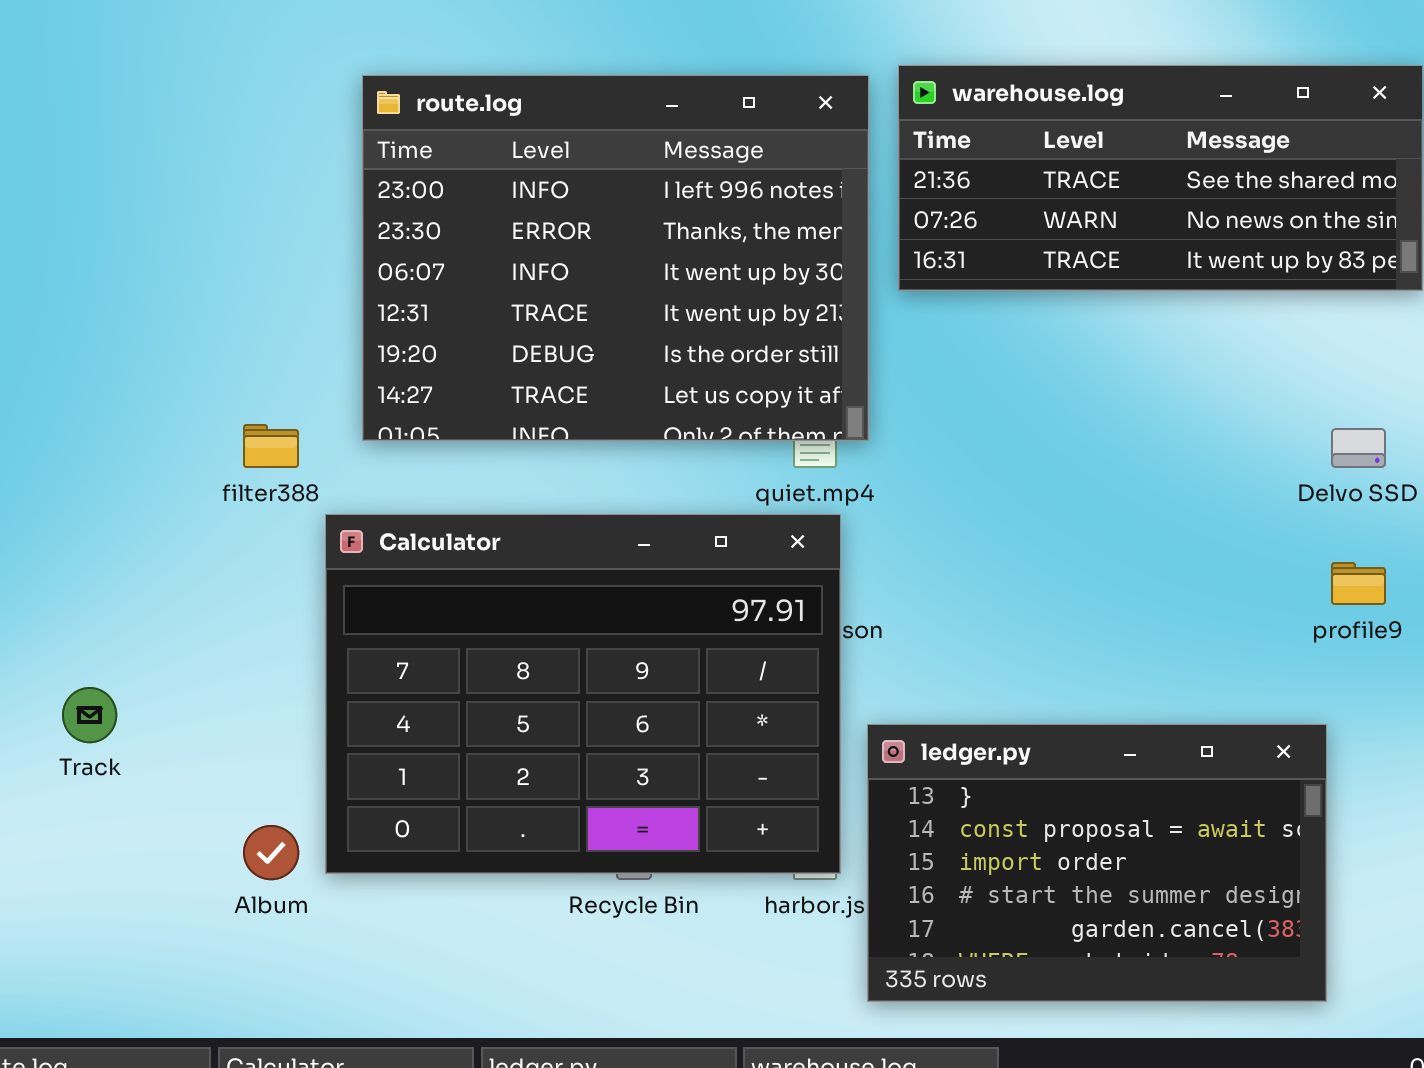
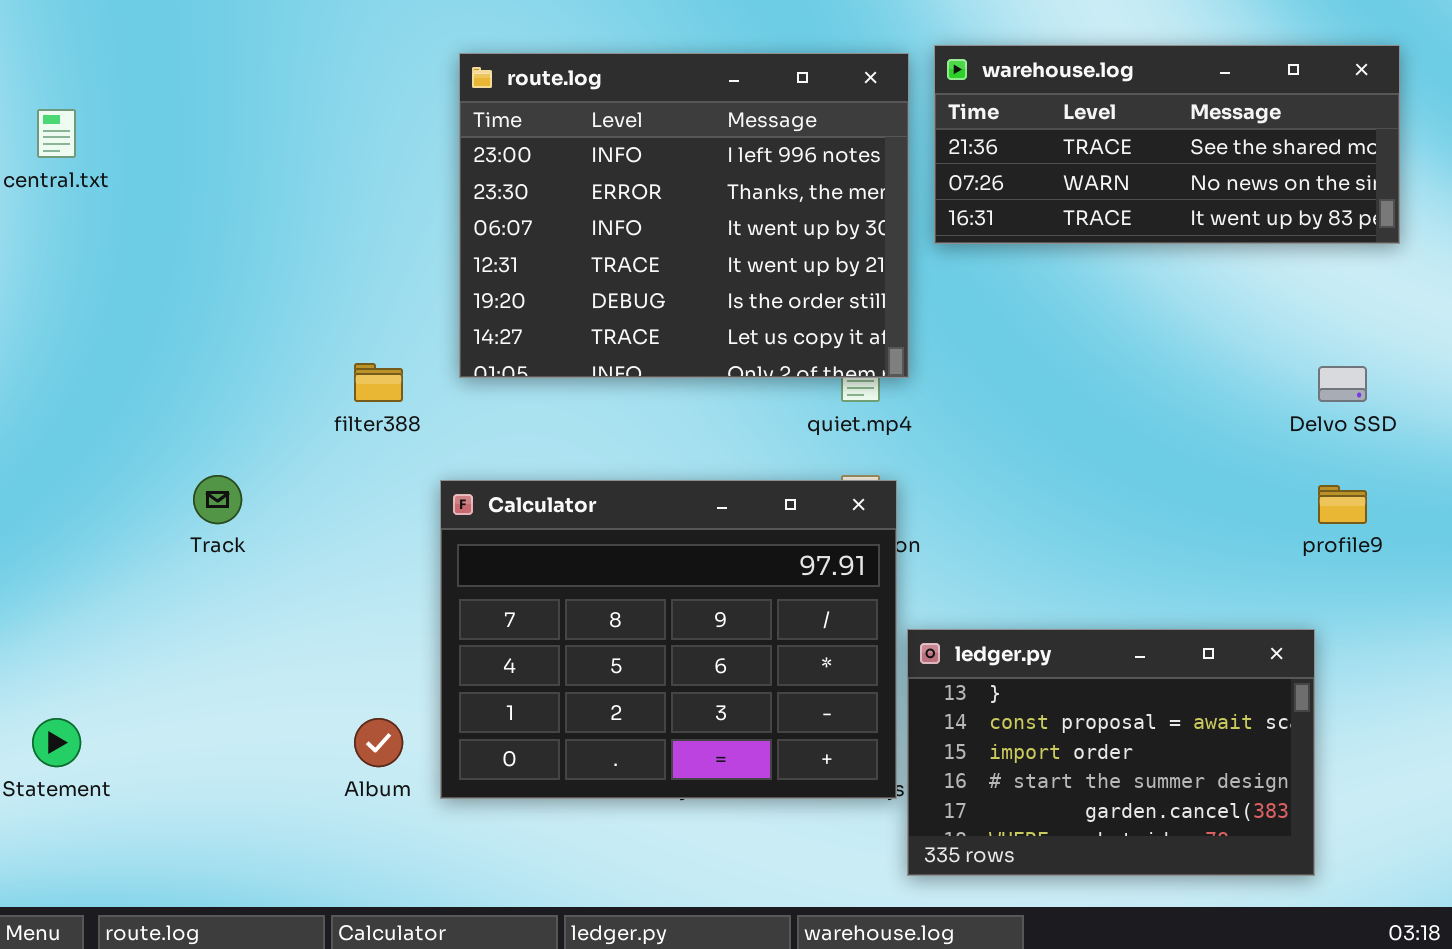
Calculator: [325,514,841,874] -> [440,480,897,799], moved
Track: [62,687,117,743] -> [193,475,242,524], moved

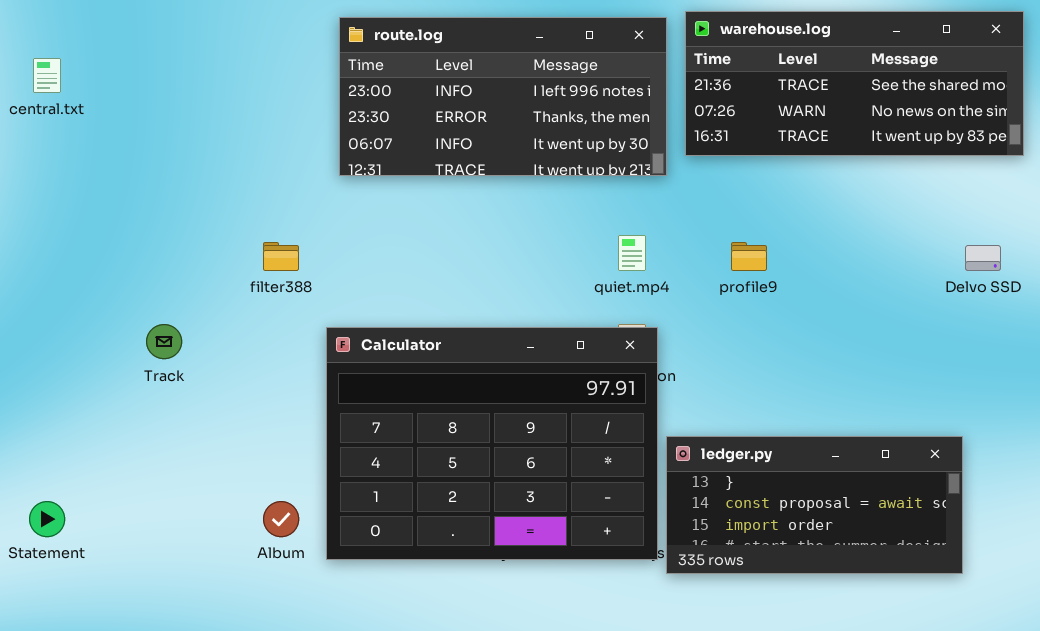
route.log: [459,53,909,378] -> [339,17,667,176], resized
profile9: [1318,485,1367,524] -> [731,242,767,271], moved
ledger.py: [907,629,1315,876] -> [666,436,963,574], resized

